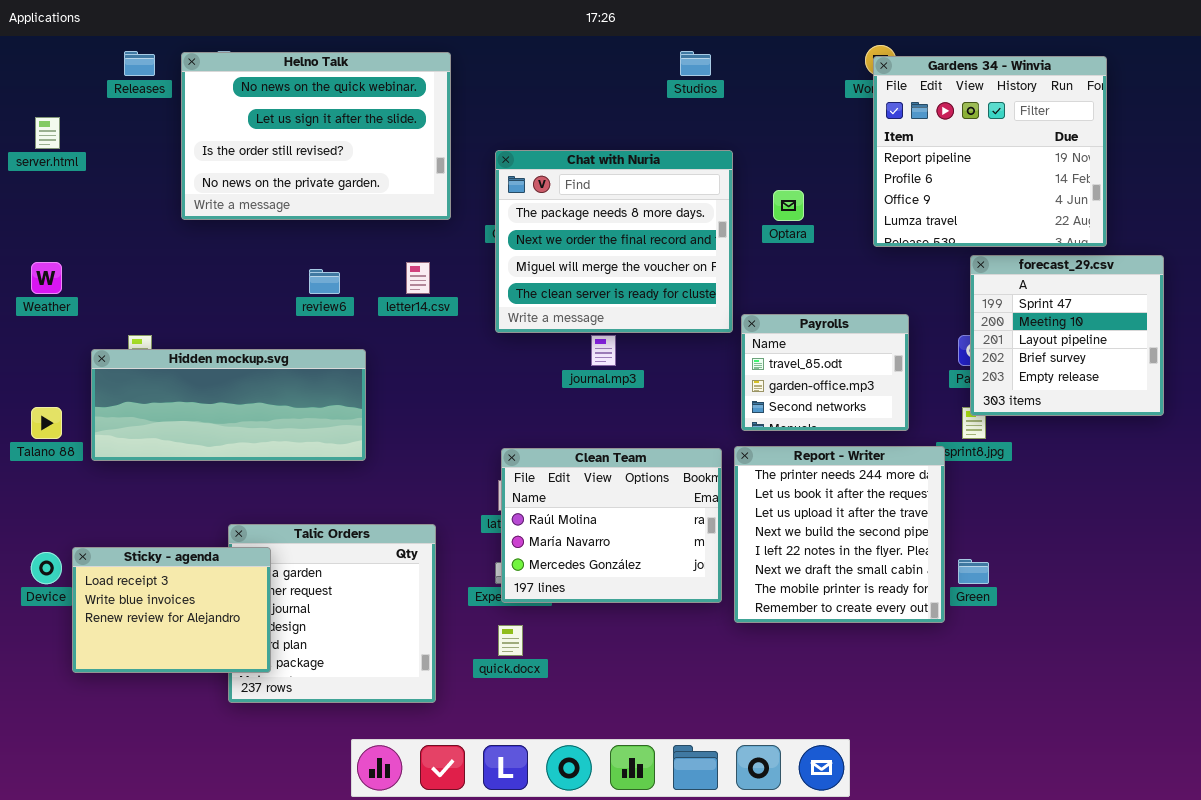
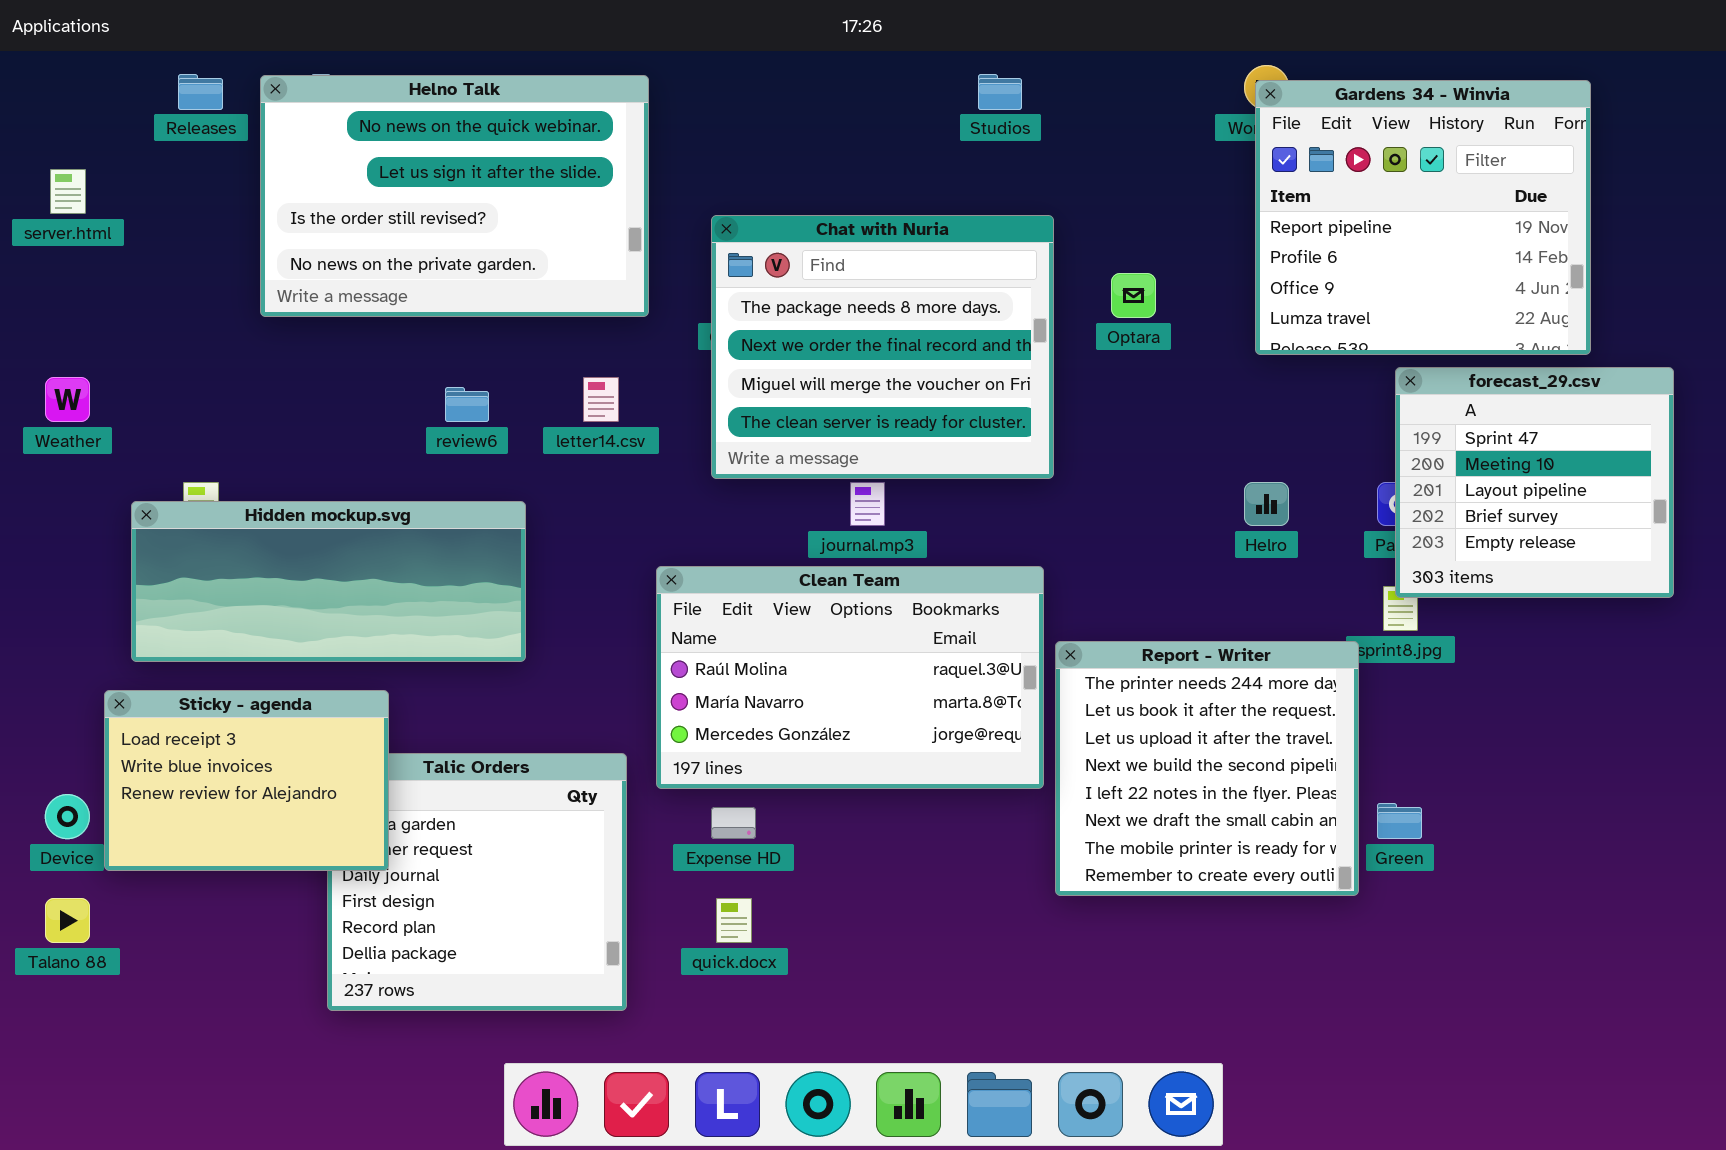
Payrolls: [741,314,909,431] -> none, closed
Talano 88: [31,407,62,439] -> [45,898,90,943], moved
Clean Team: [501,448,722,603] -> [656,566,1044,789], moved, resized
Sticky - agenda: [72,547,271,673] -> [104,690,389,871], moved

